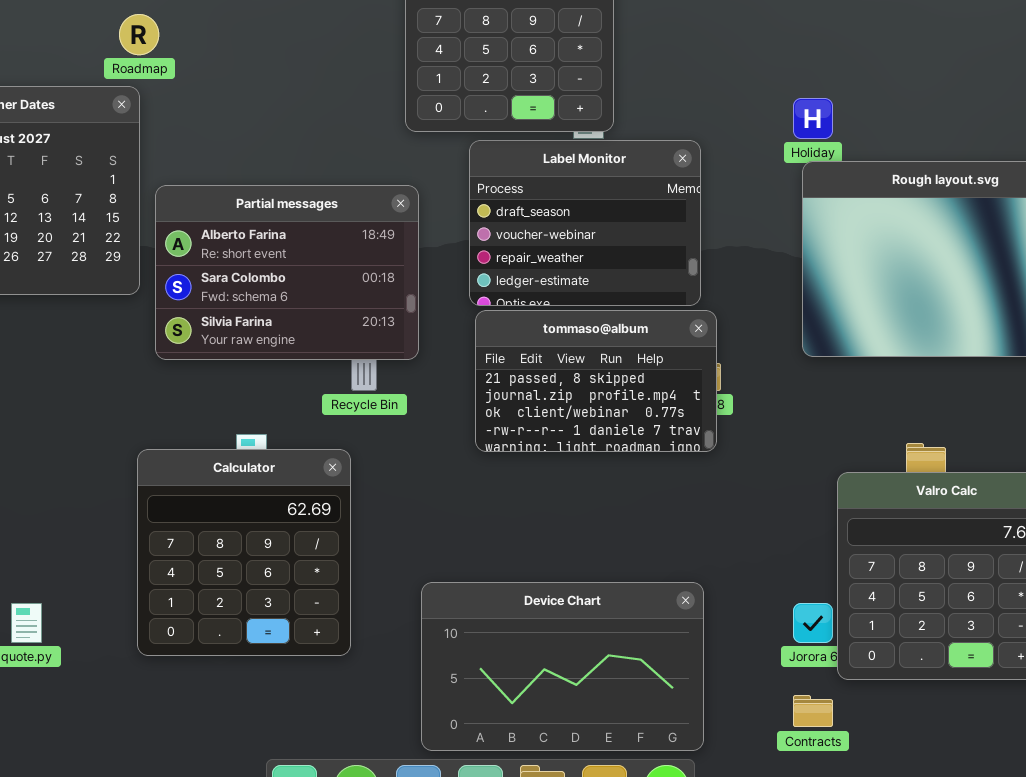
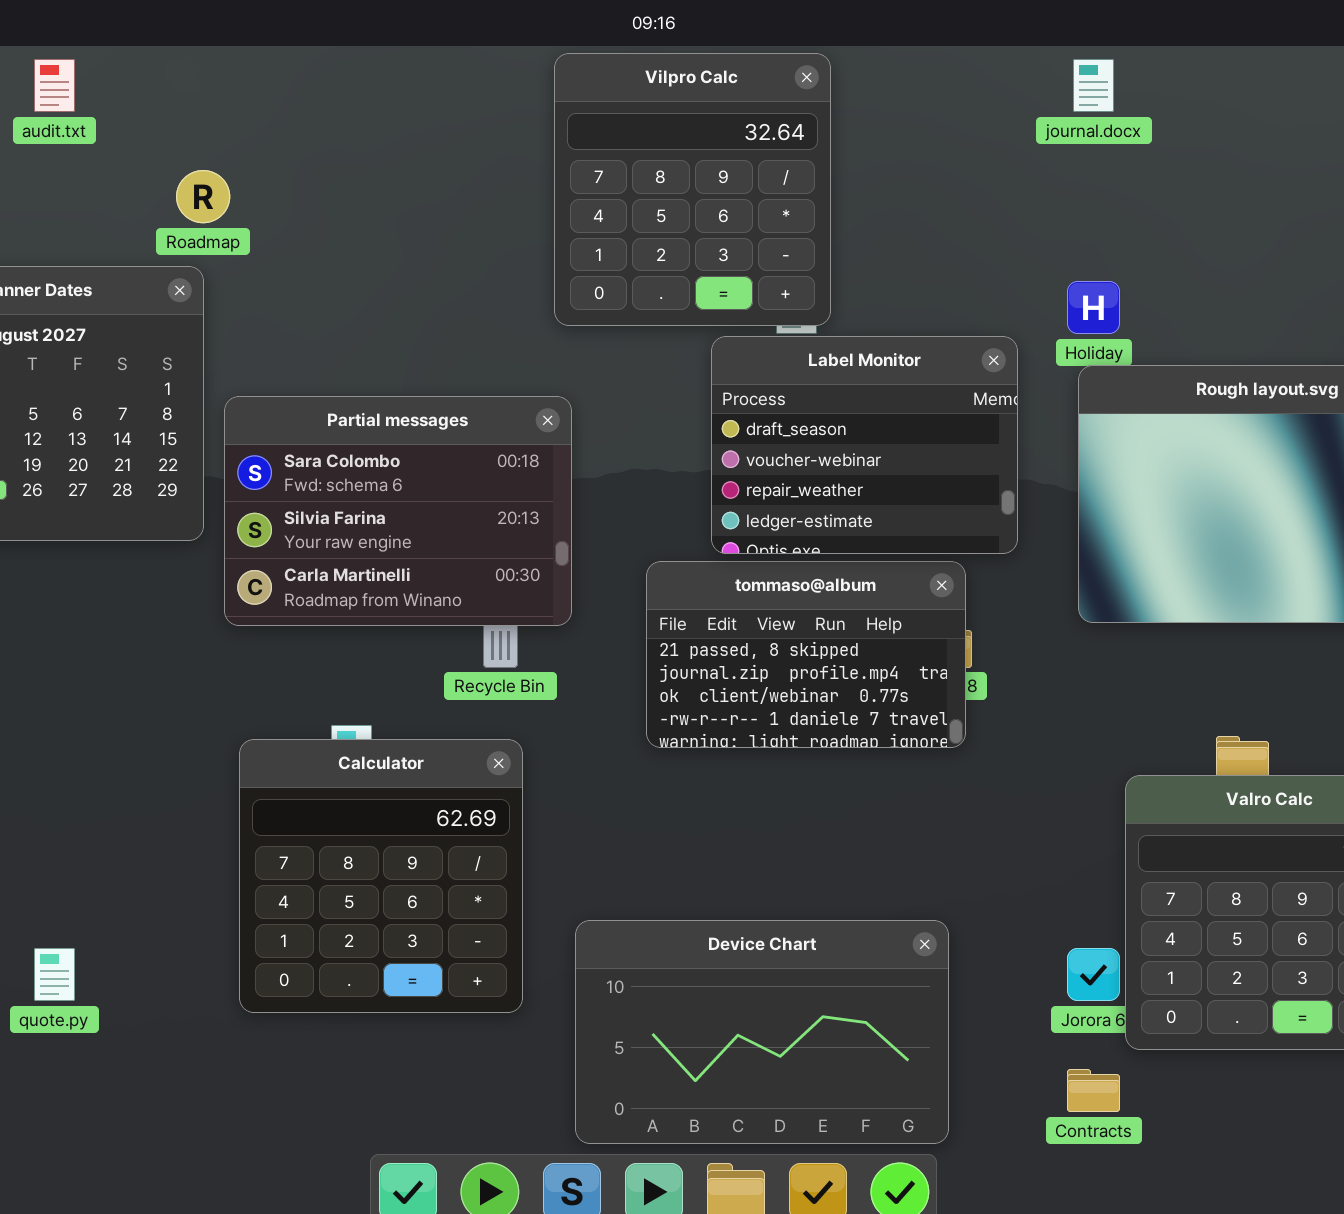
Label Monitor: [469,140,701,306] -> [711,336,1018,554], moved
Partial messages: [155,185,419,360] -> [224,396,572,626], scrolled down 1 row
Calculator: [137,449,351,656] -> [239,739,523,1013], moved

